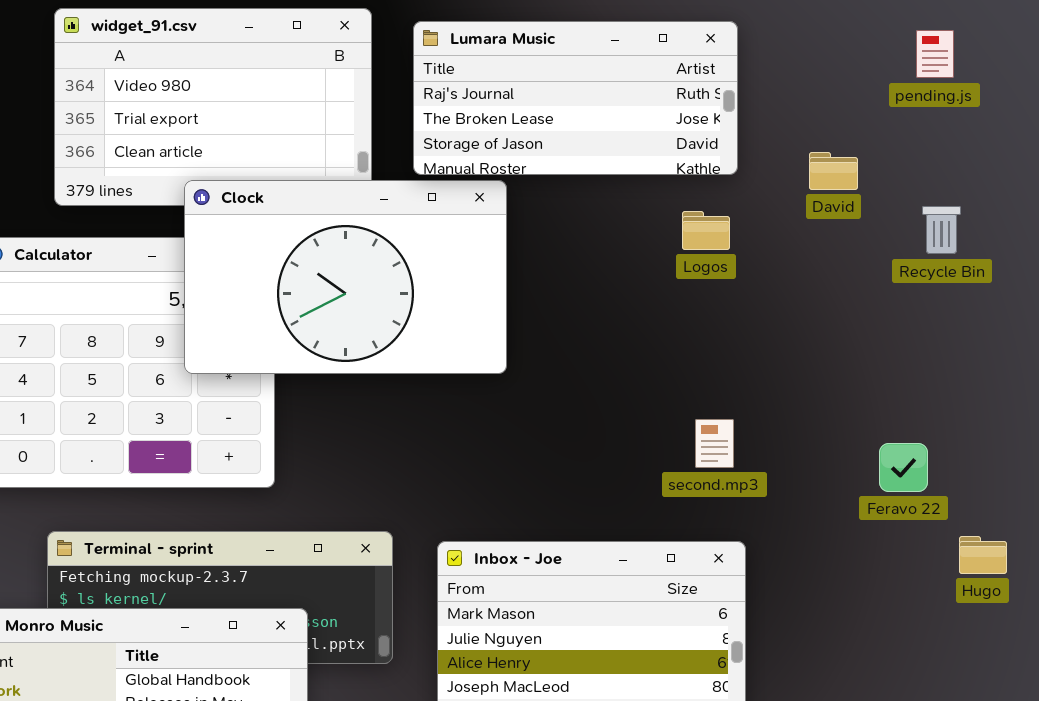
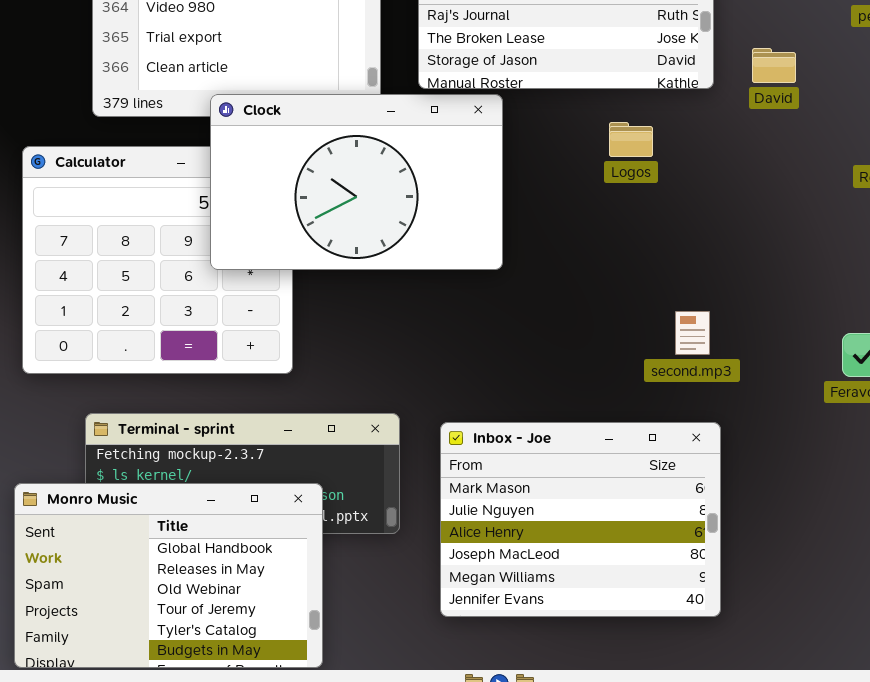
David: [809,152,858,190] -> [752,48,796,83], moved
Logos: [682,211,730,250] -> [609,122,653,157], moved

